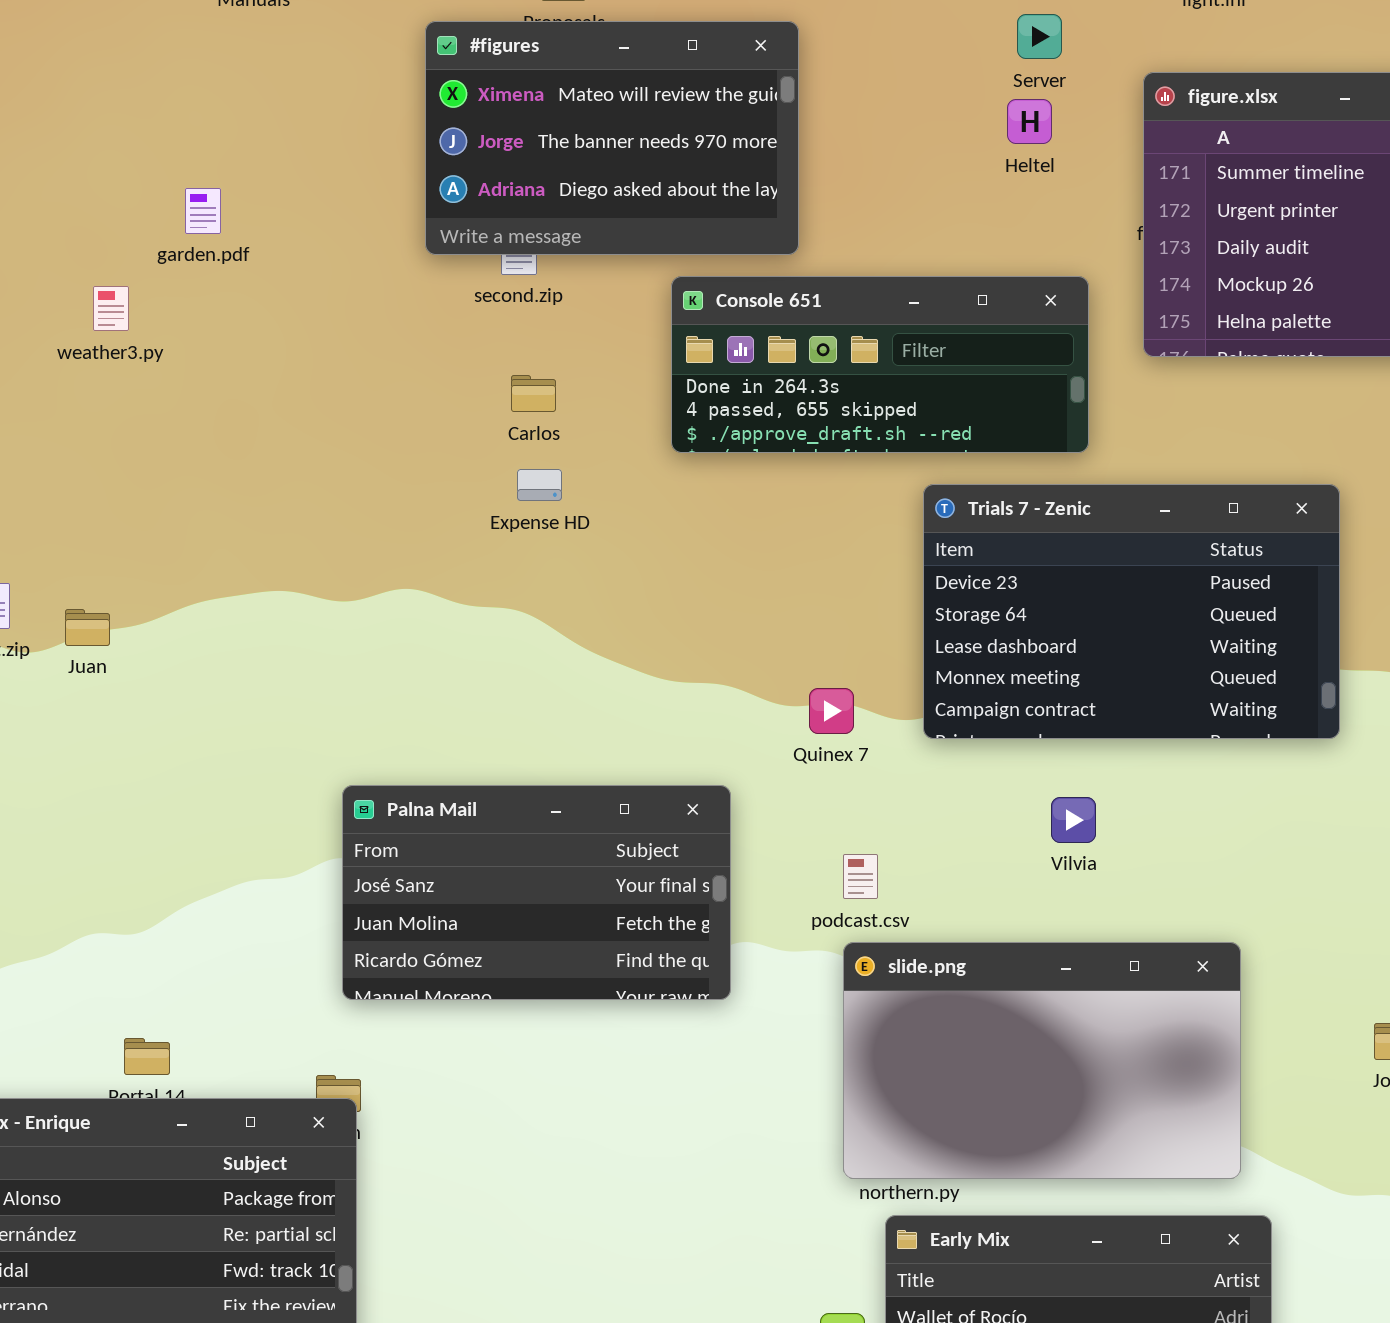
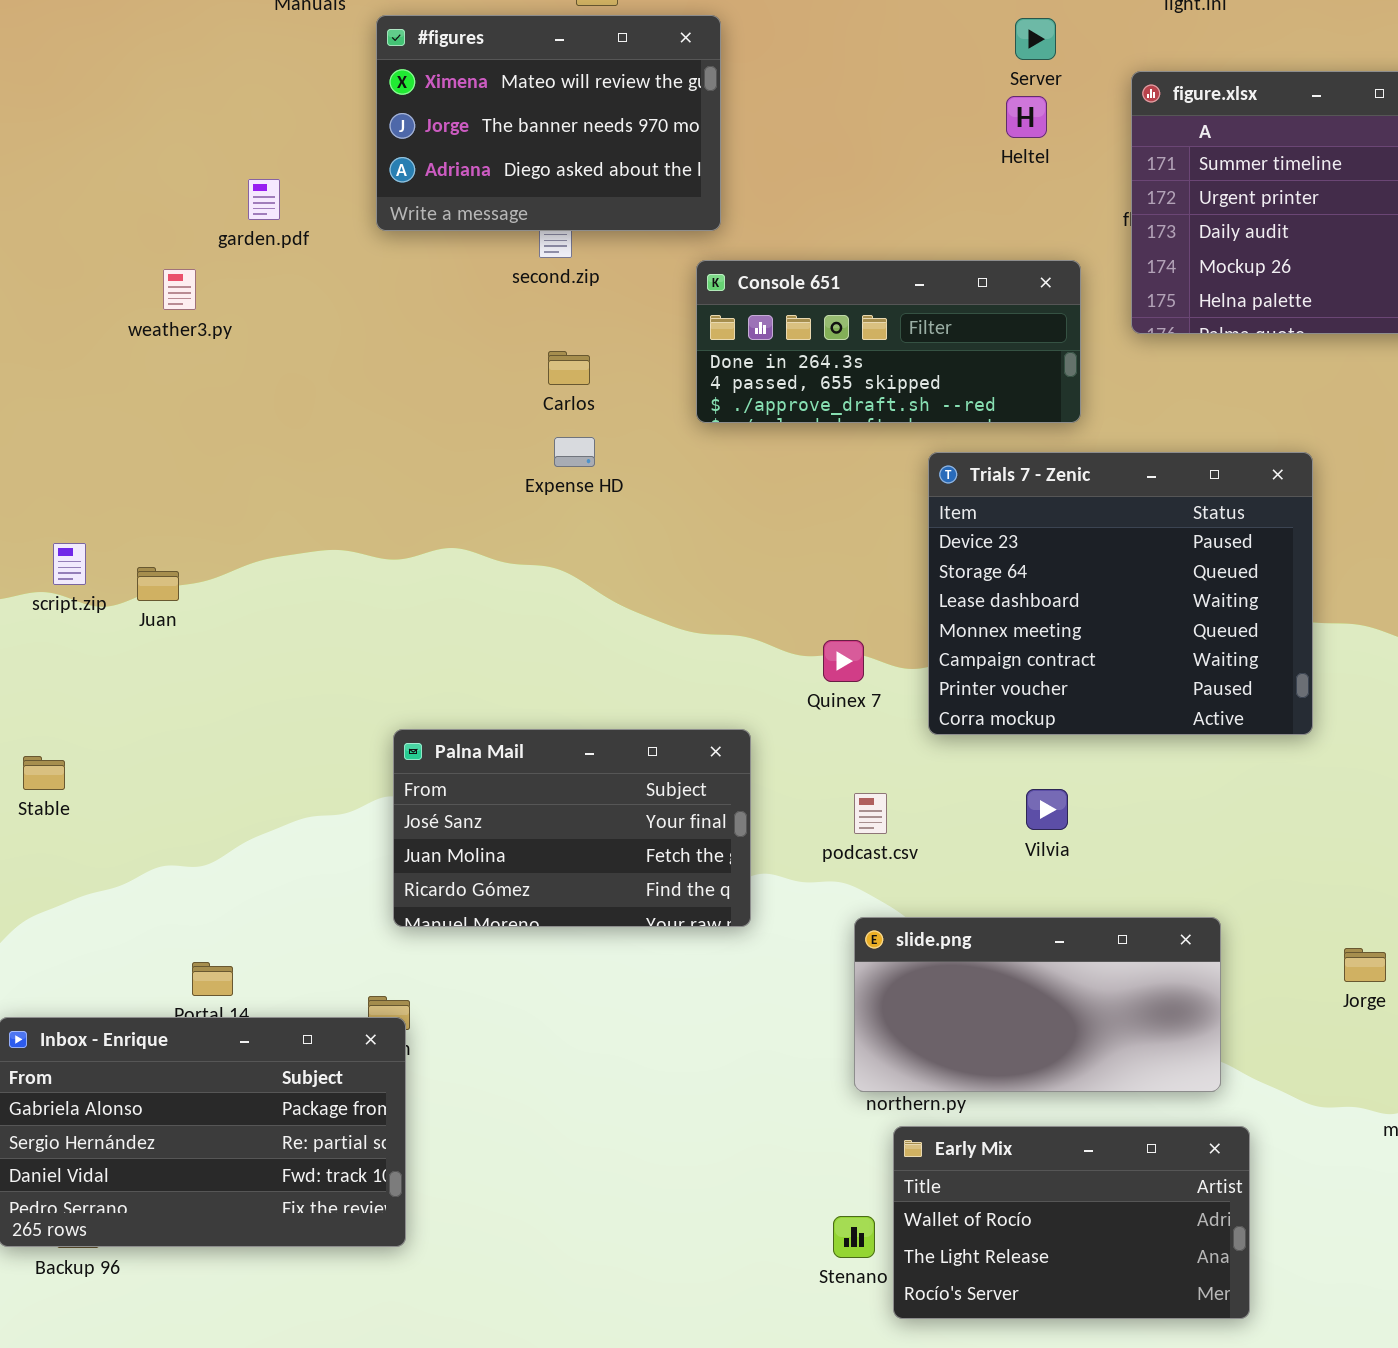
#figures: [425,21,799,255] -> [376,15,721,231], moved
Trials 7 - Zenic: [923,484,1340,739] -> [928,452,1313,735], resized
Vilvia: [1051,797,1096,843] -> [1026,789,1068,830], moved
slide.png: [843,942,1241,1179] -> [854,917,1221,1092], resized

